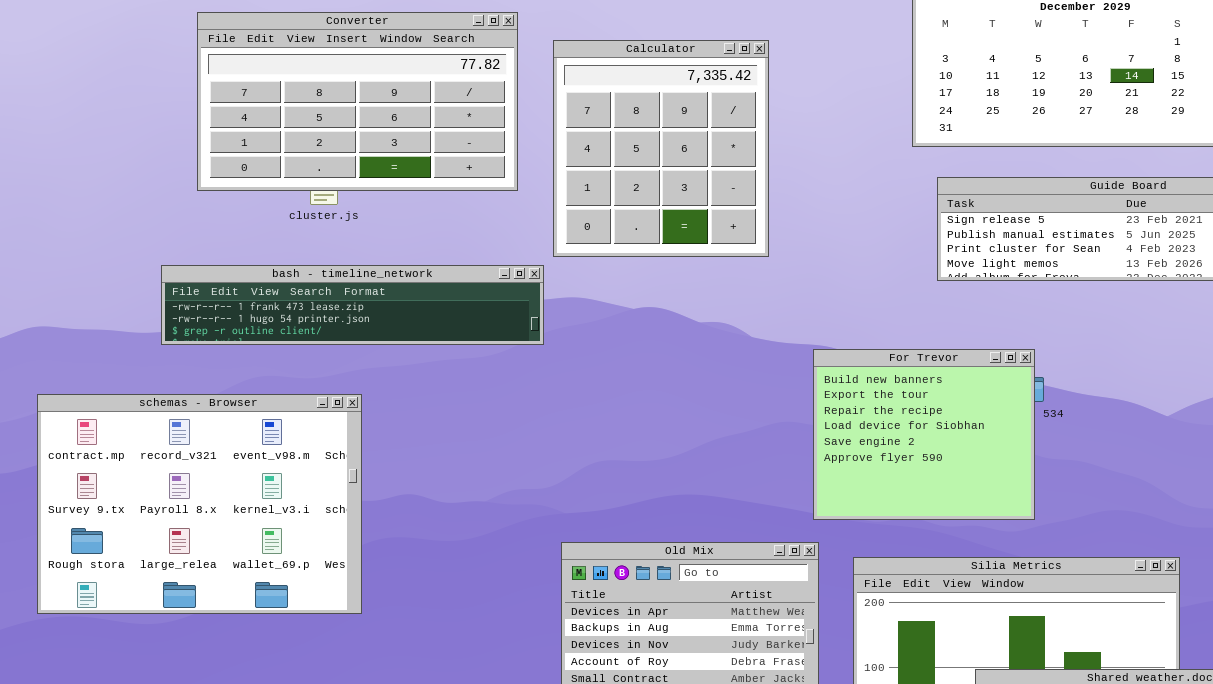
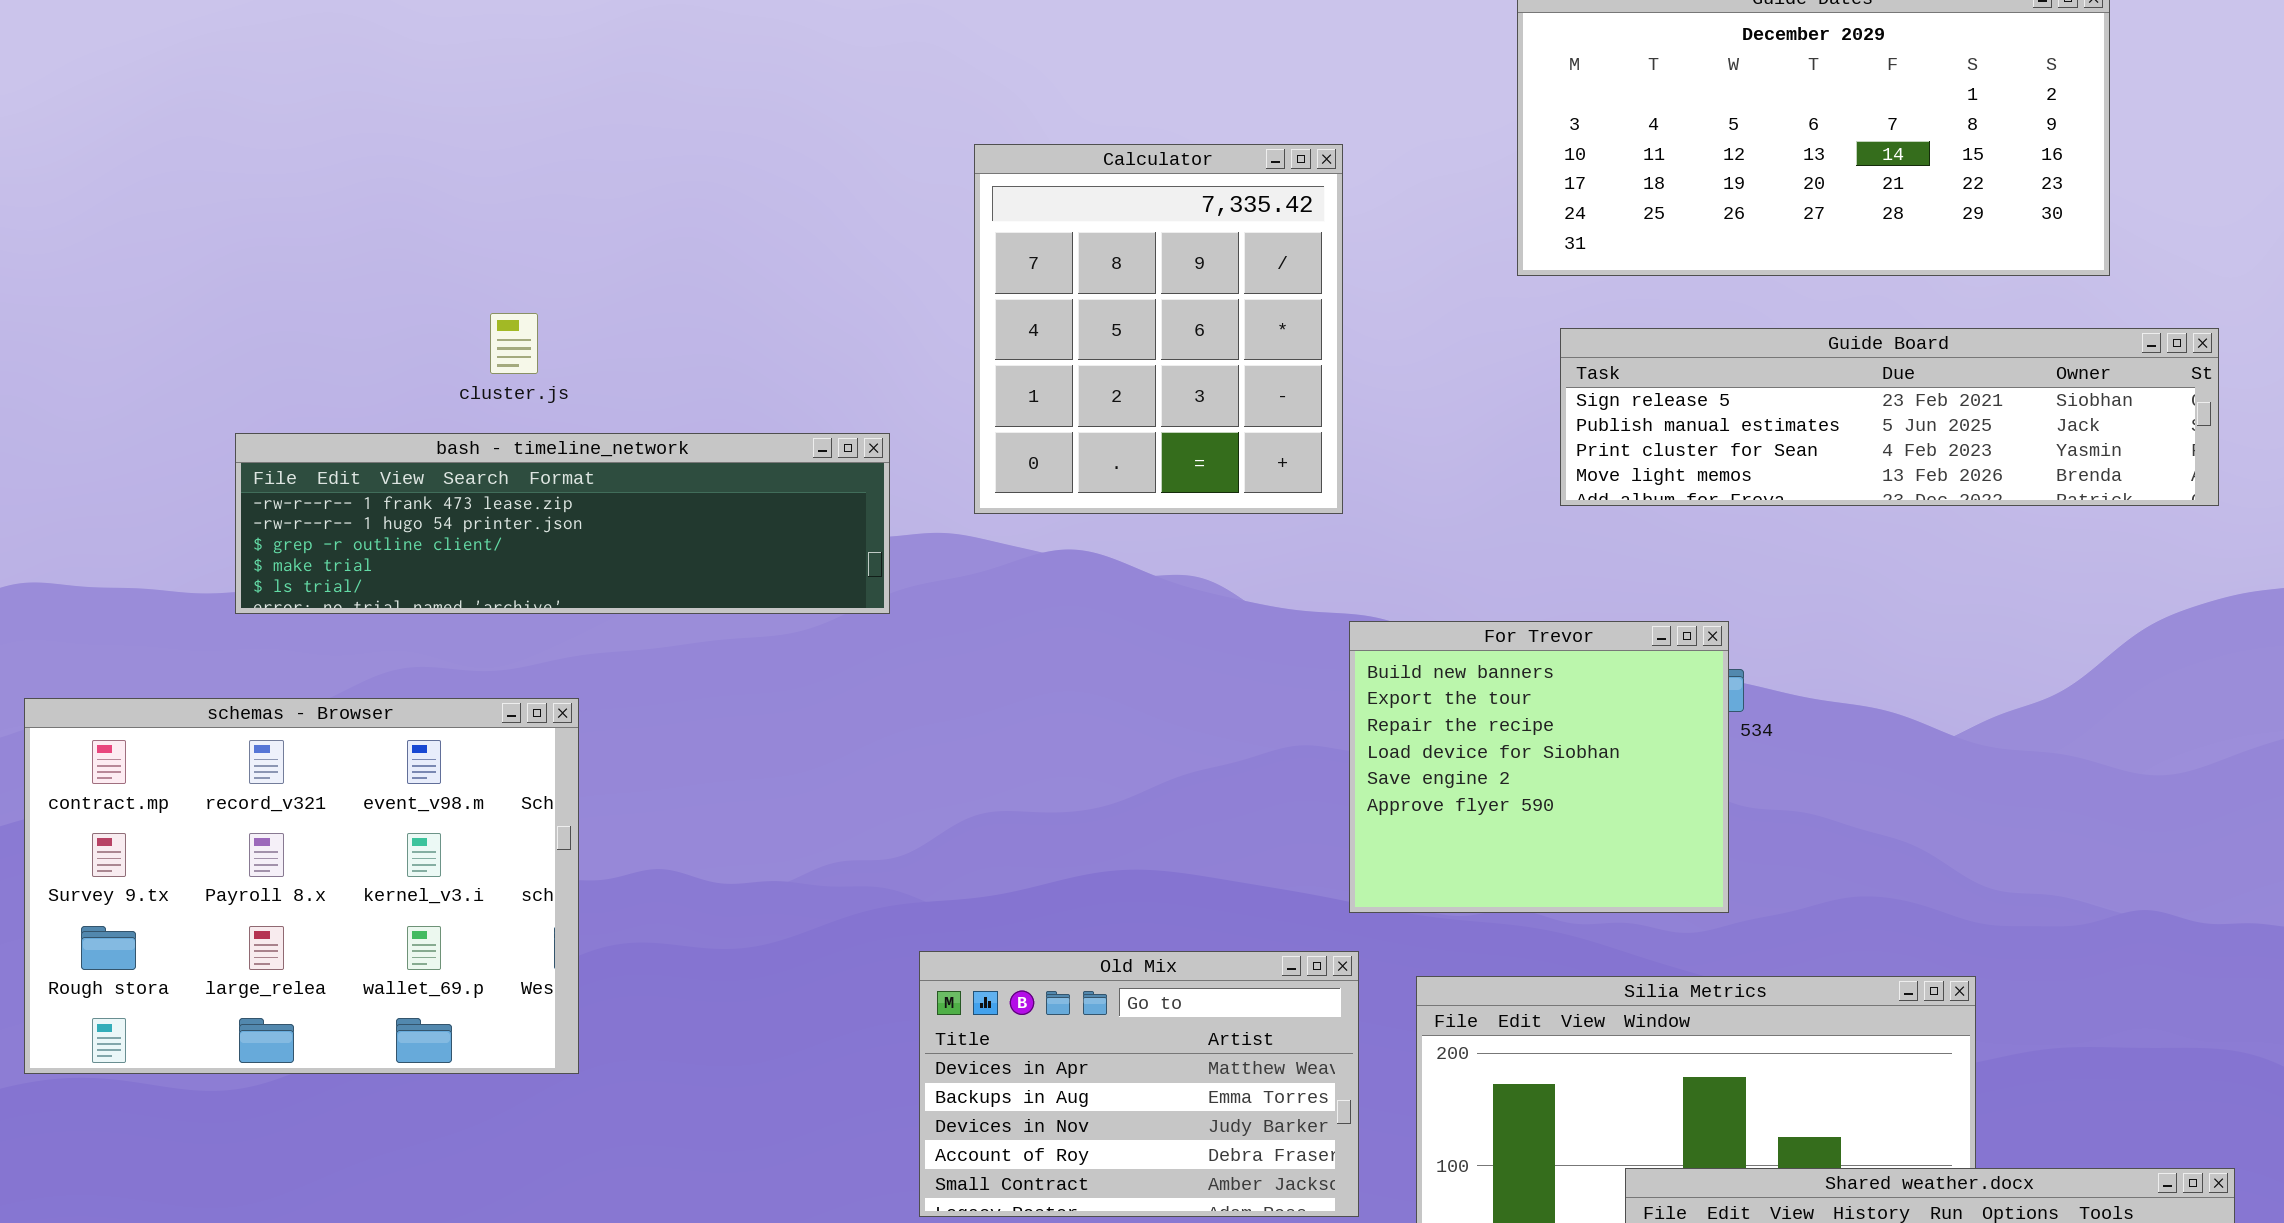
Converter: [197,12,518,191] -> none, closed
Calculator: [553,40,769,257] -> [974,144,1343,514], moved
bash - timeline_network: [161,265,544,345] -> [235,433,890,614], resized

